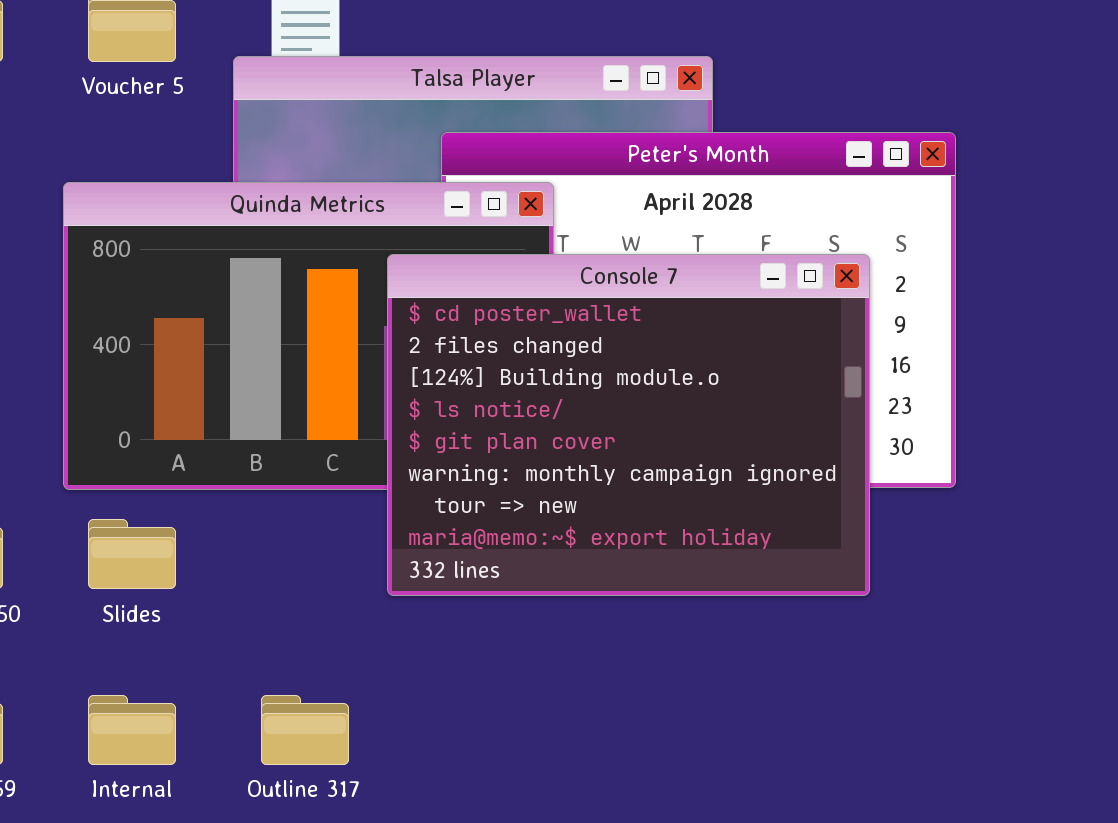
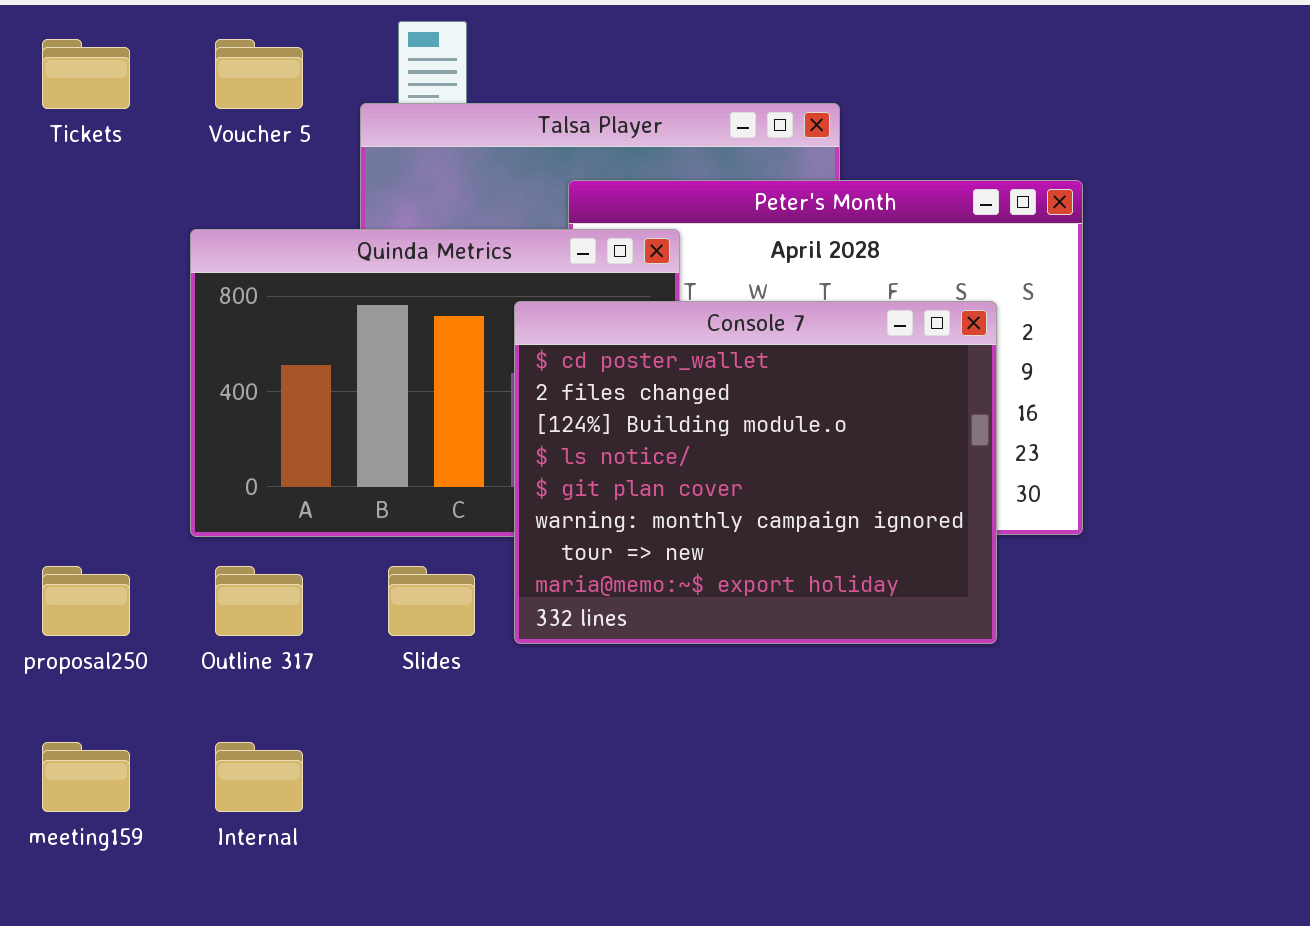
Slides: [88,519,176,589] -> [388,566,475,636], moved
Outline 317: [261,695,349,765] -> [215,566,303,636], moved

